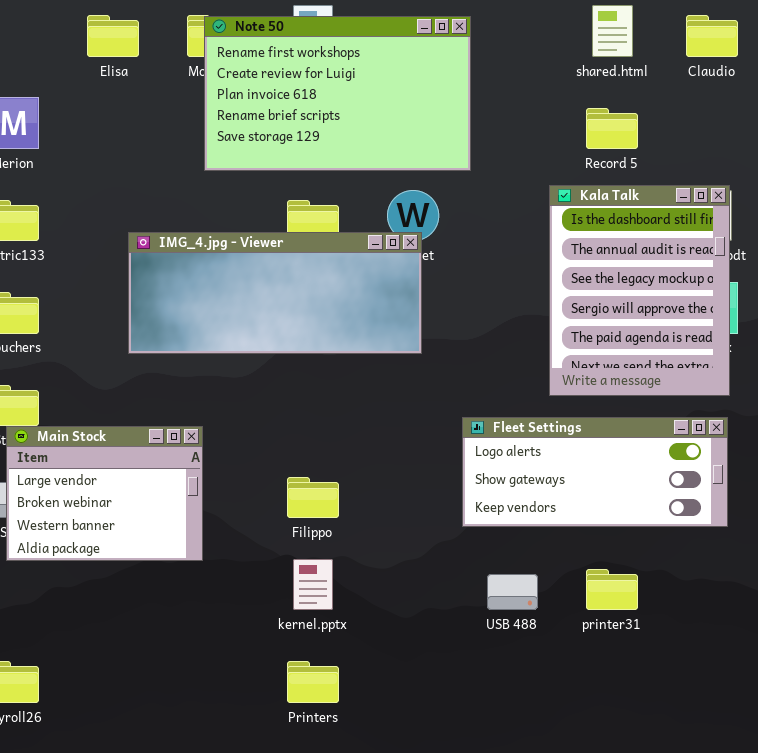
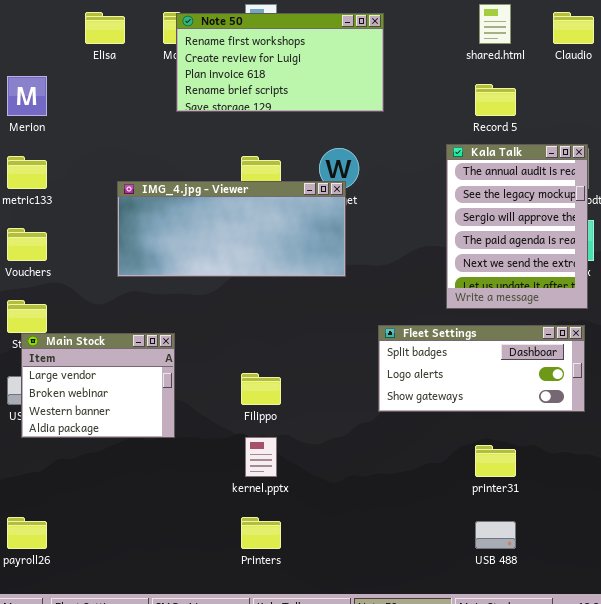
Note 50: [204,16,471,171] -> [176,13,384,112], resized
Kala Talk: [549,185,730,396] -> [446,144,588,309], scrolled down 1 row
Fleet Settings: [462,417,728,527] -> [378,325,585,412], scrolled up 1 row
USB 488: [487,574,538,610] -> [475,521,516,549], moved

